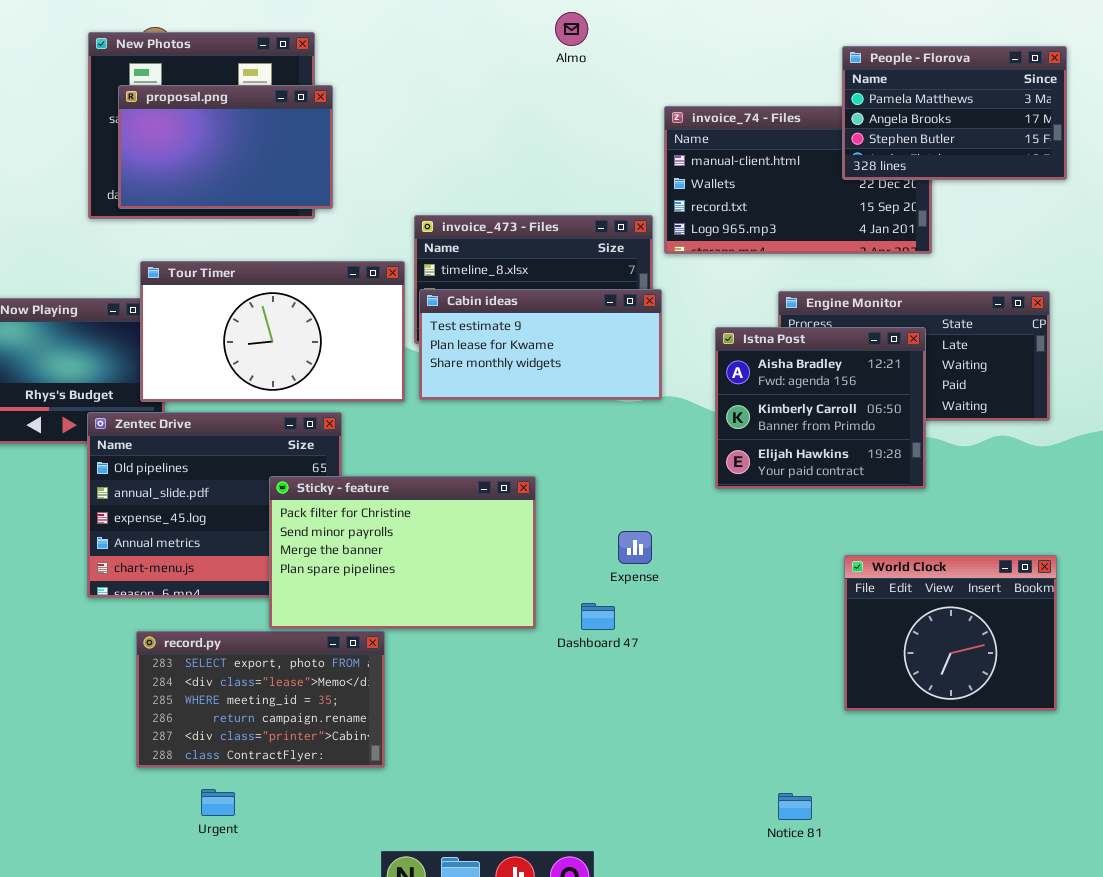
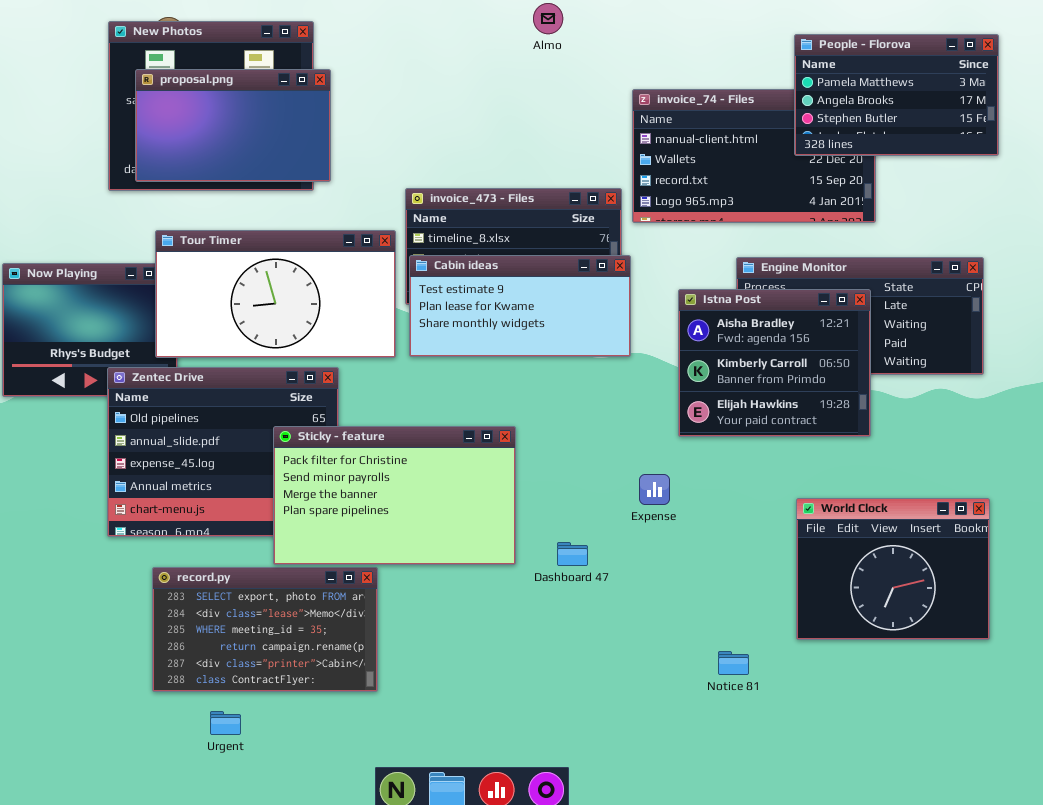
Expense: [618,531,652,564] -> [639,474,670,505], moved
Notice 81: [778,793,812,820] -> [718,651,749,675], moved

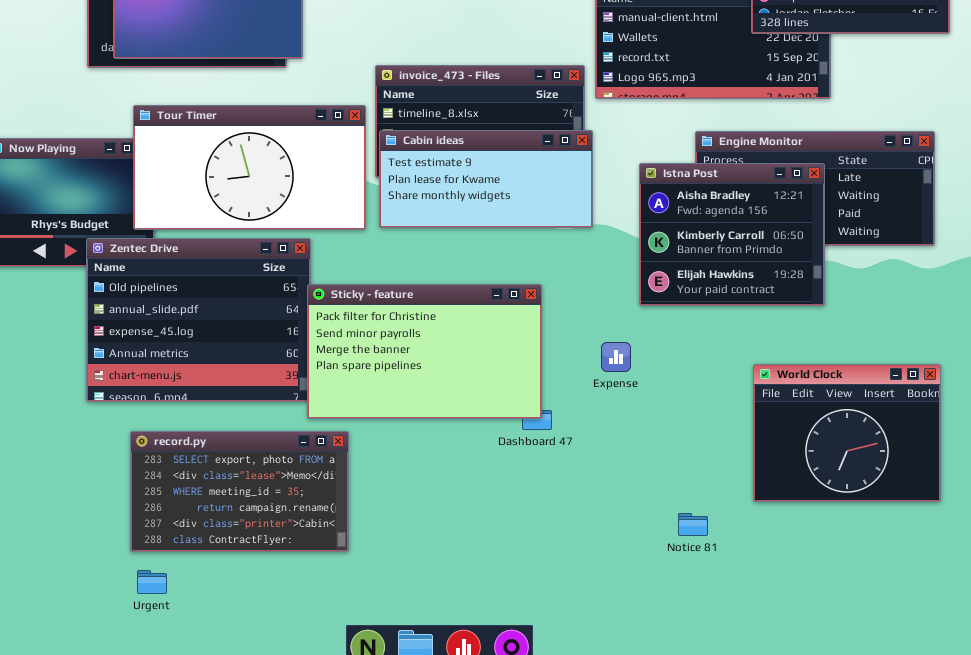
Sticky - feature: [273,426,516,565] -> [307,284,542,419], moved
Urgent: [210,711,241,735] -> [137,570,167,594], moved

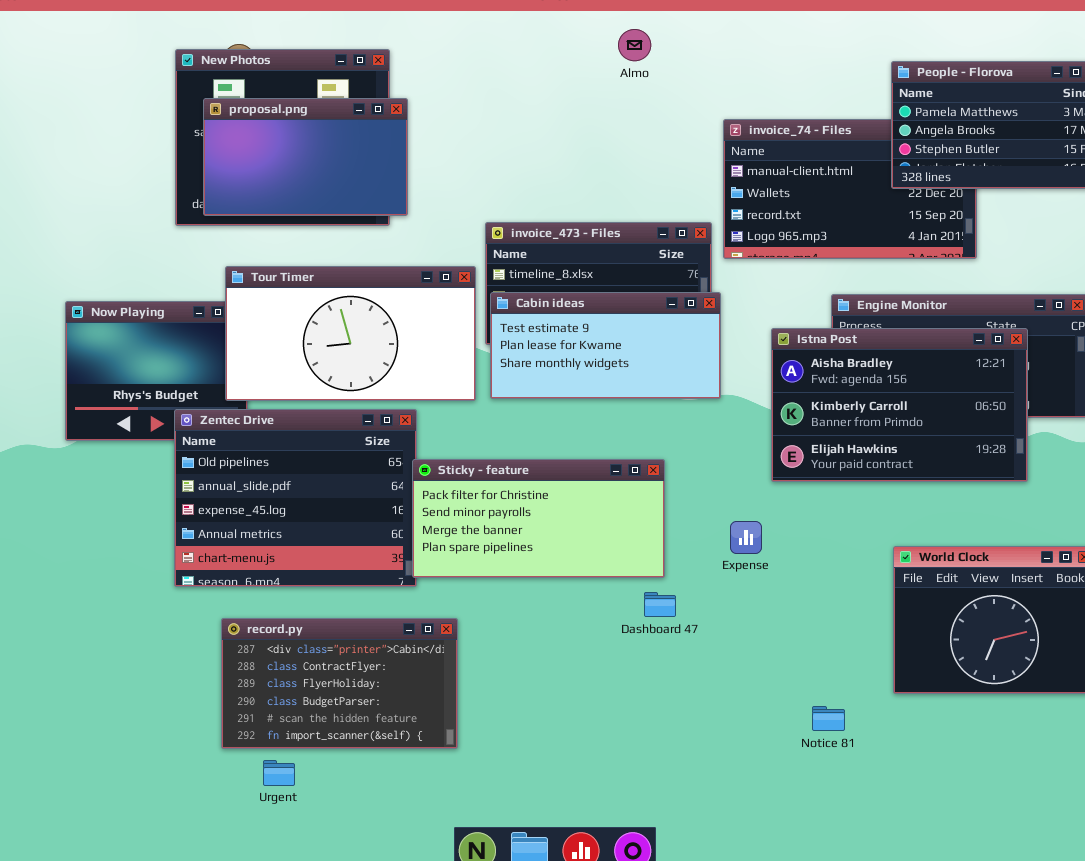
Istna Post: [639,163,825,306] -> [771,328,1028,482], resized
Sticky - feature: [307,284,542,419] -> [412,459,665,578], resized
record.py: [130,431,349,552] -> [221,618,458,749], scrolled down 4 rows
Urgent: [137,570,167,594] -> [263,760,295,786], moved

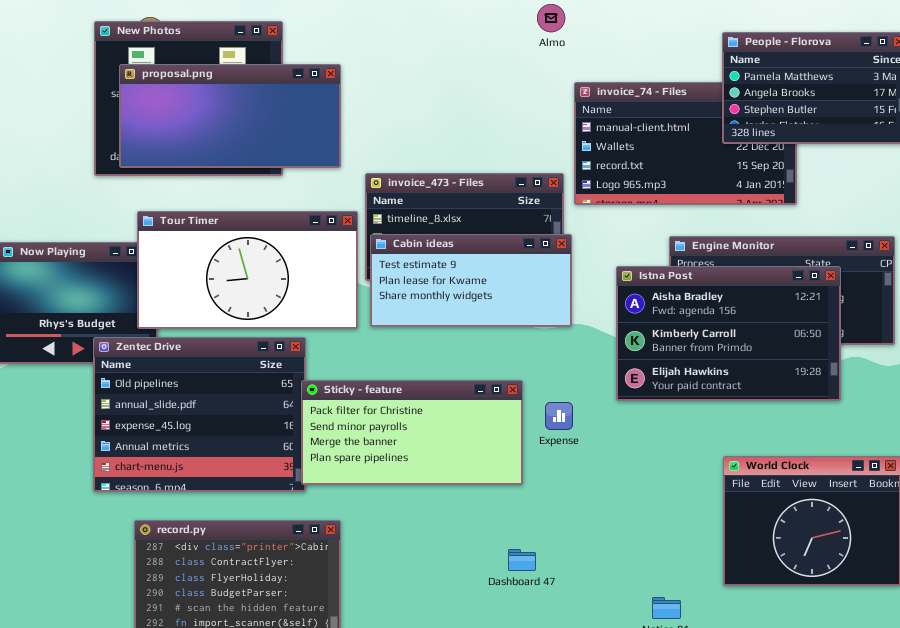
Almo: [618,29,651,61] -> [537,4,565,32], moved
proposal.png: [203,98,408,216] -> [119,64,341,168], resized
Expense: [730,521,762,554] -> [545,402,573,430], moved
Dashboard 47: [644,592,676,617] -> [508,549,536,571], moved

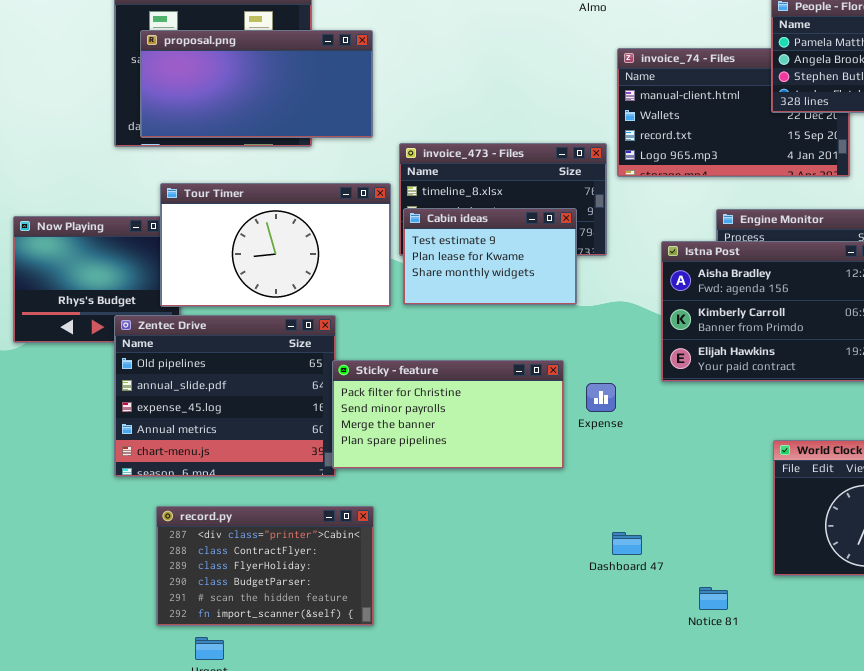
Cabin ideas: [370,234,572,327] -> [403,208,577,305], resized
Dashboard 47: [508,549,536,571] -> [612,532,642,555], moved

